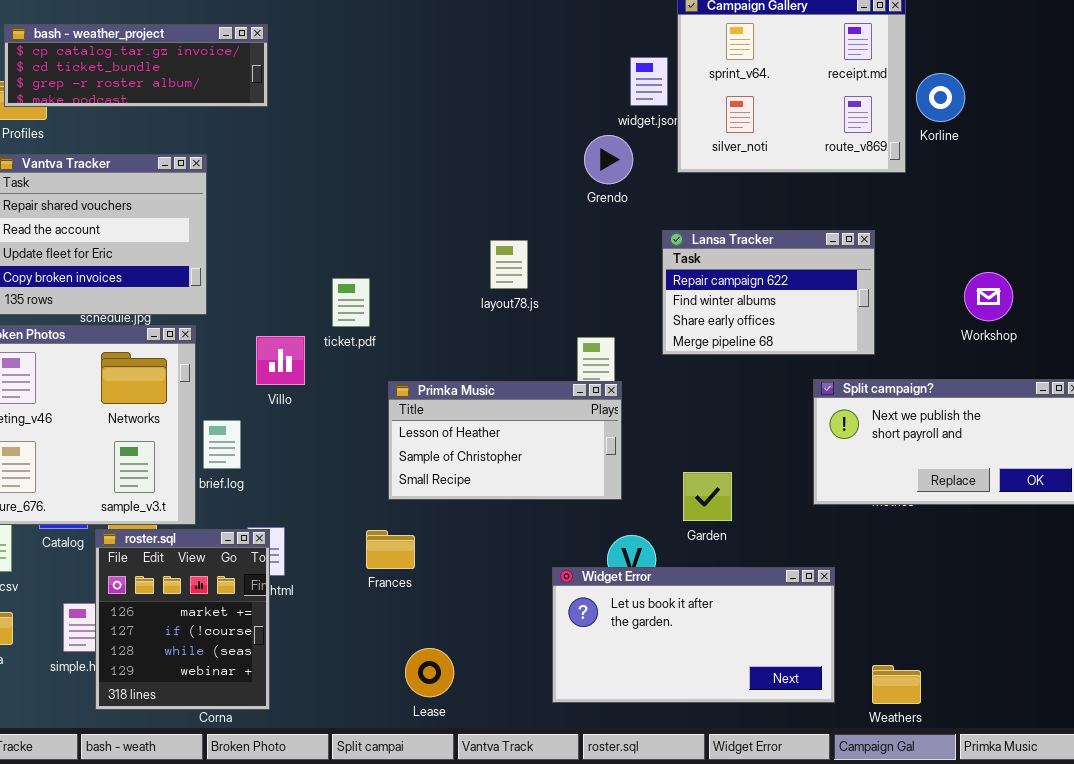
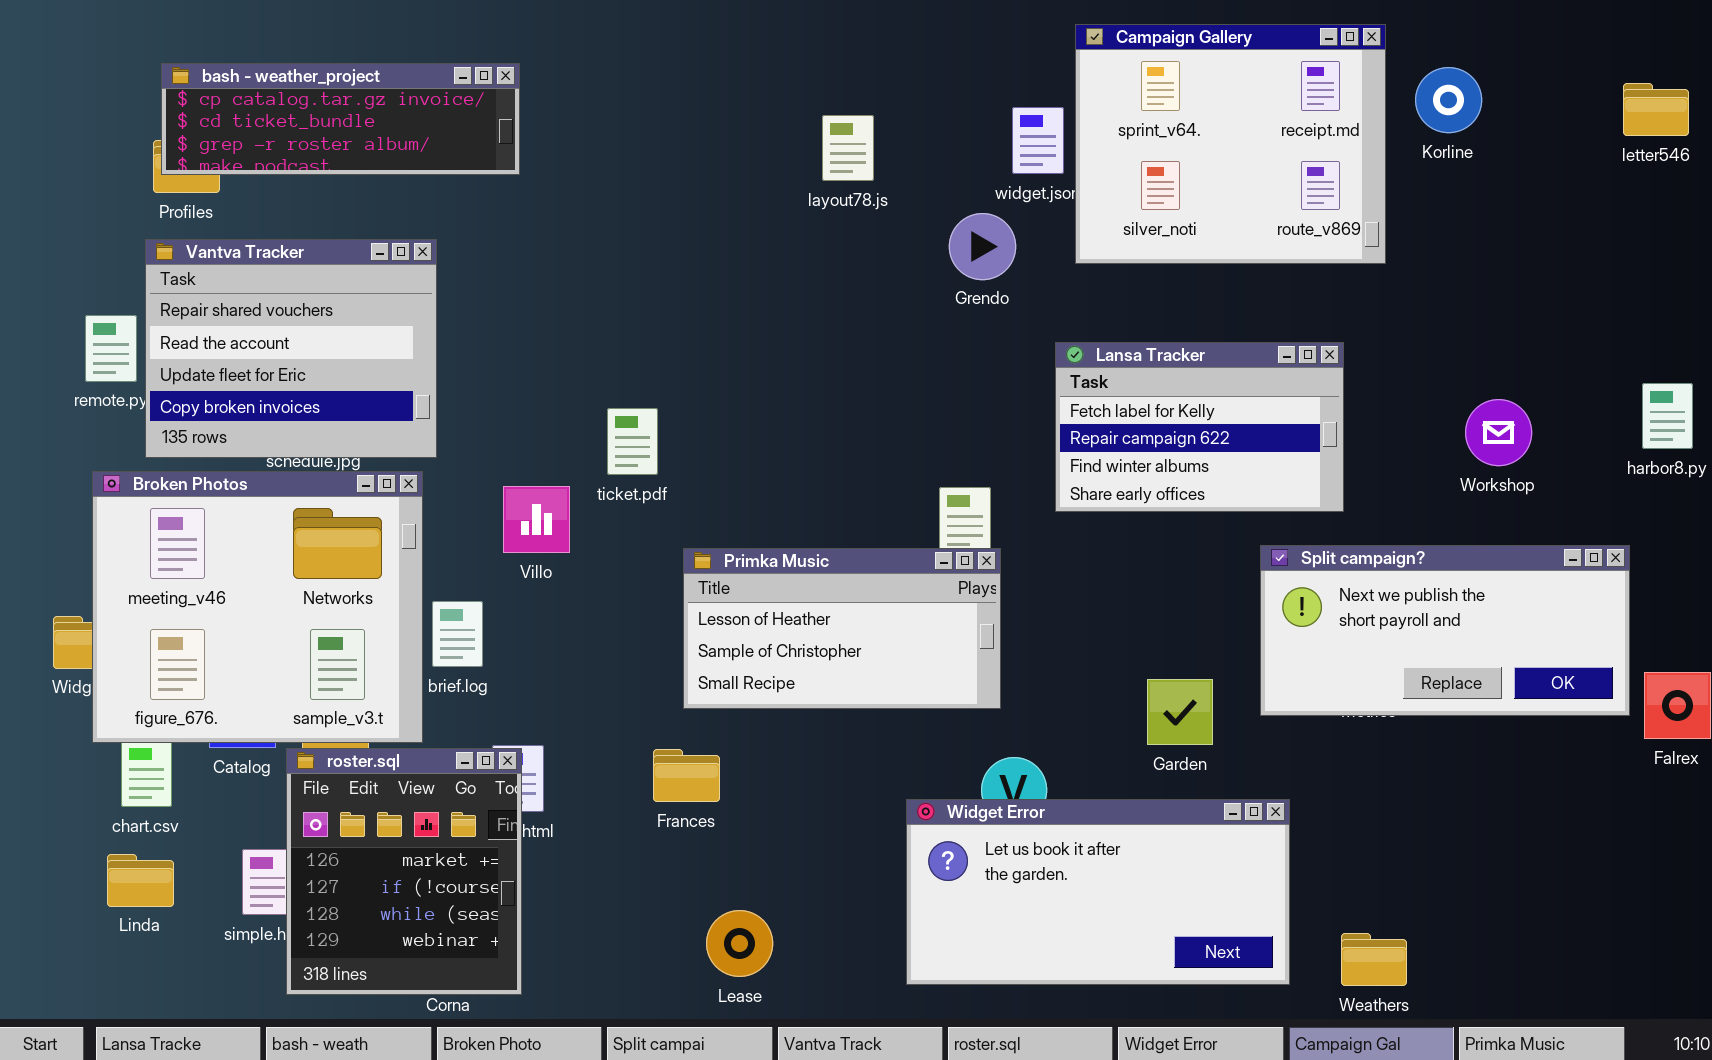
Korline: [916,73,965,122] -> [1415,67,1482,133], moved
Lansa Tracker: [662,230,875,355] -> [1055,342,1344,512], scrolled up 1 row
layout78.js: [490,240,528,289] -> [822,115,874,181], moved
Garden: [683,472,732,521] -> [1147,679,1213,745], moved

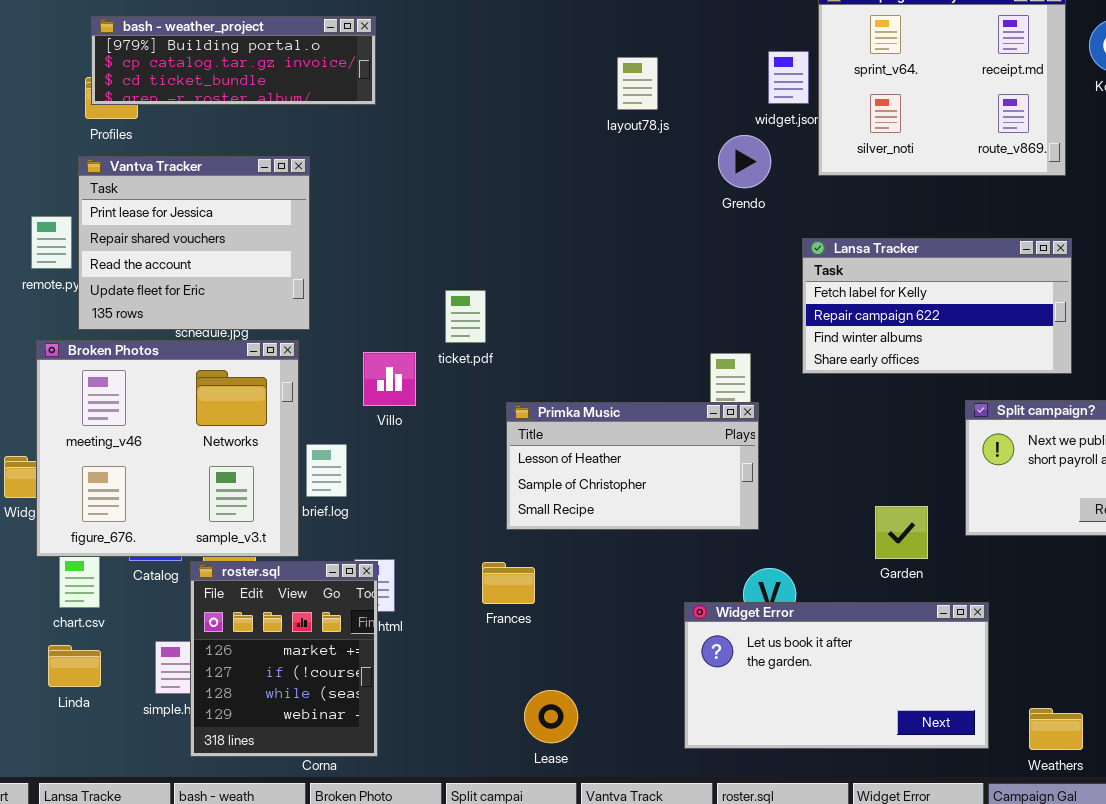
bash - weather_project: [161,63,520,175] -> [91,16,376,105], scrolled up 1 row
Vantva Tracker: [145,239,437,458] -> [78,156,310,330], scrolled up 1 row
Lansa Tracker: [1055,342,1344,512] -> [802,238,1072,374], resized

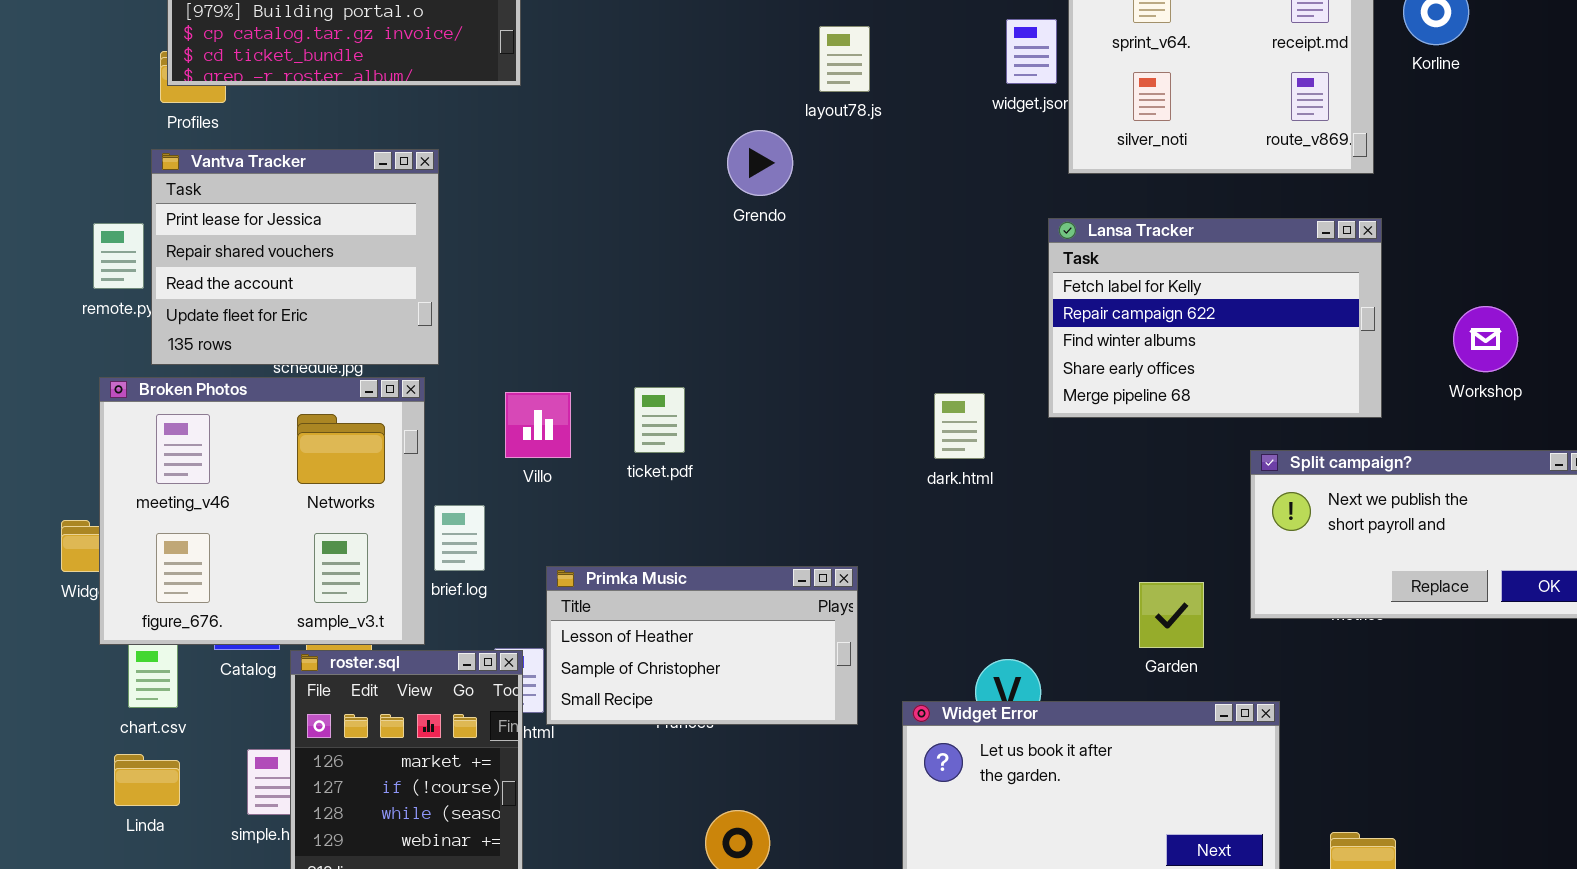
Grendo: [718,135,771,188] -> [727,130,793,196], moved
Lansa Tracker: [802,238,1072,374] -> [1048,218,1382,418], resized
ticket.pdf: [445,290,486,343] -> [634,387,685,453], moved
Primka Music: [506,402,759,530] -> [546,566,858,725], moved

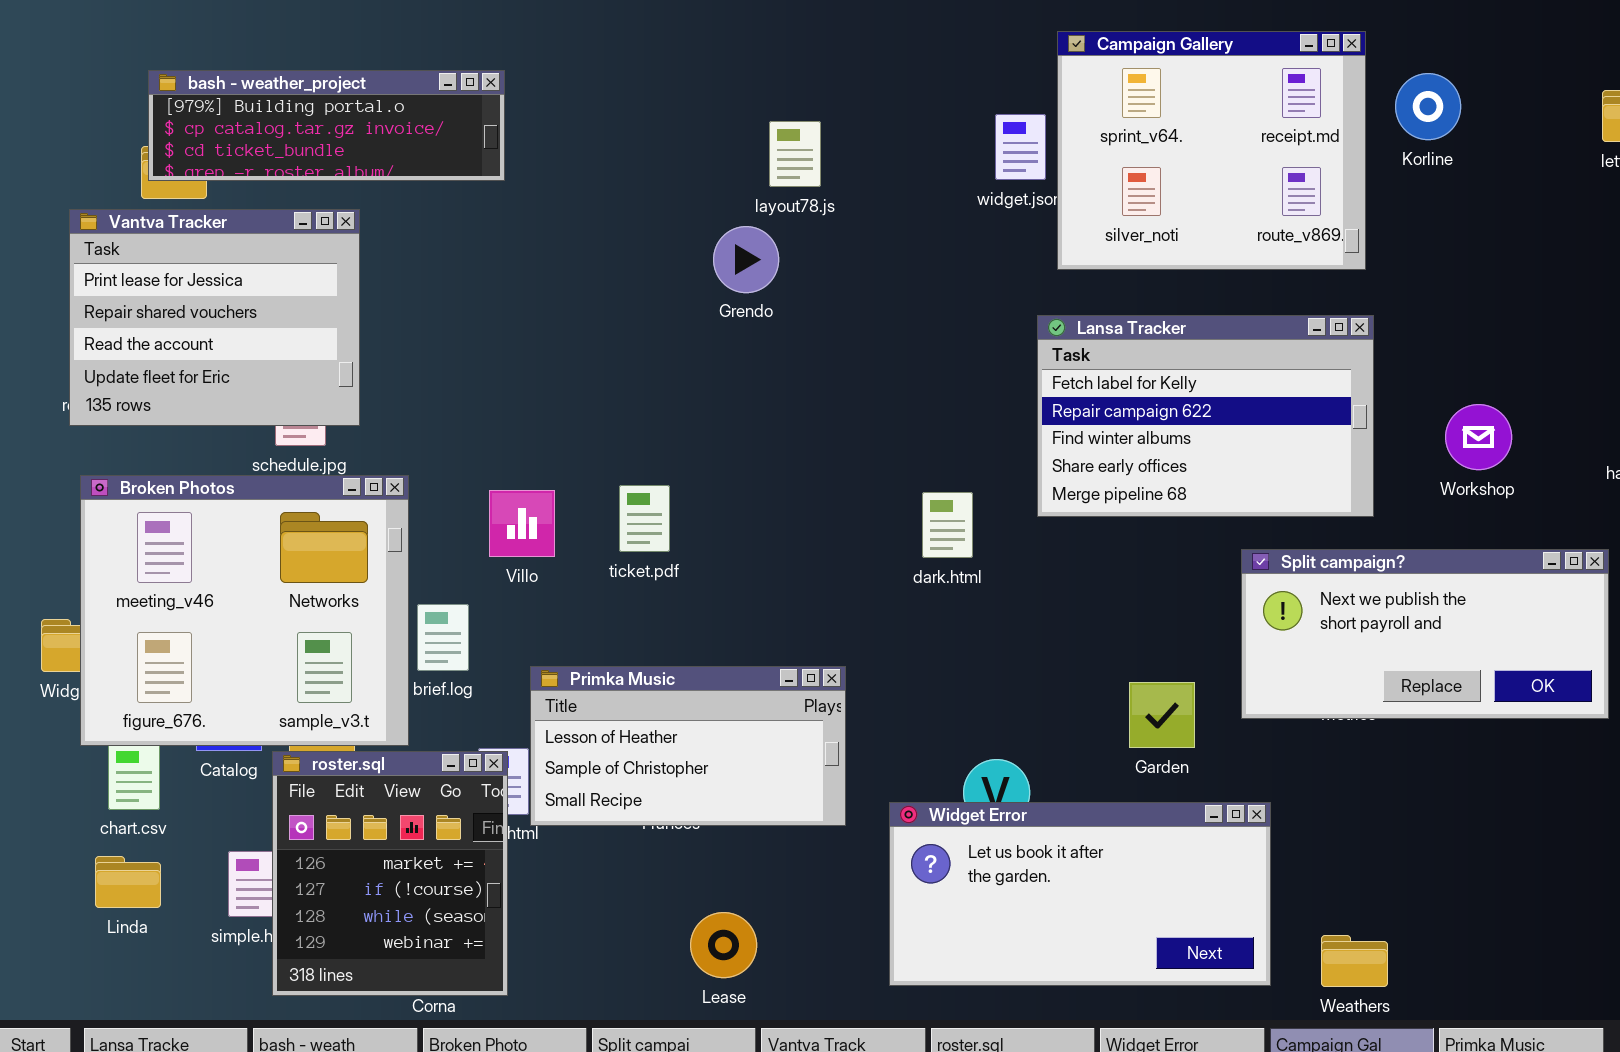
layout78.js: [819,26,870,92] -> [769,121,821,187], moved
Vantva Tracker: [151,149,439,365] -> [69,209,360,426], moved

